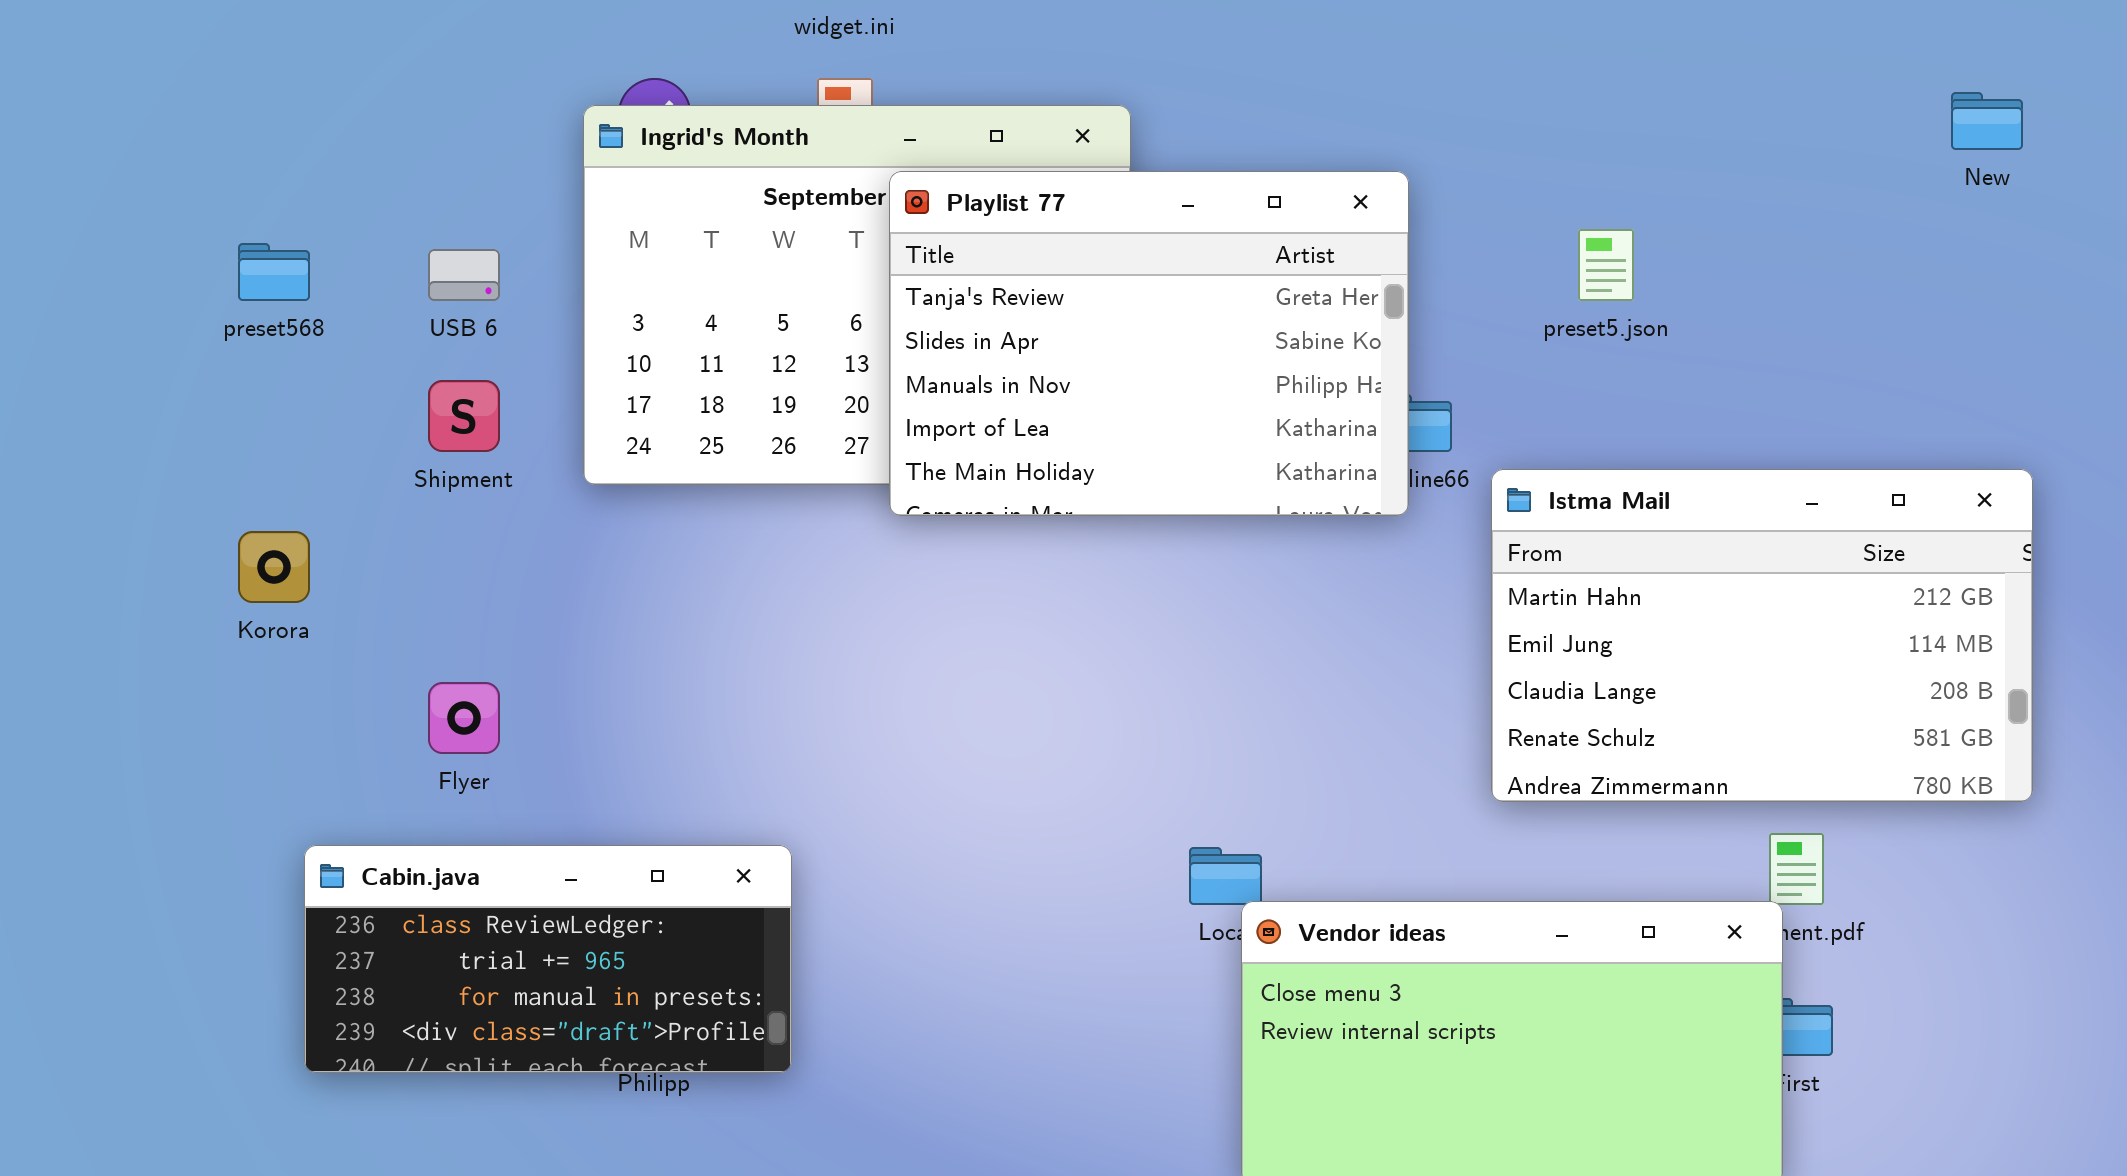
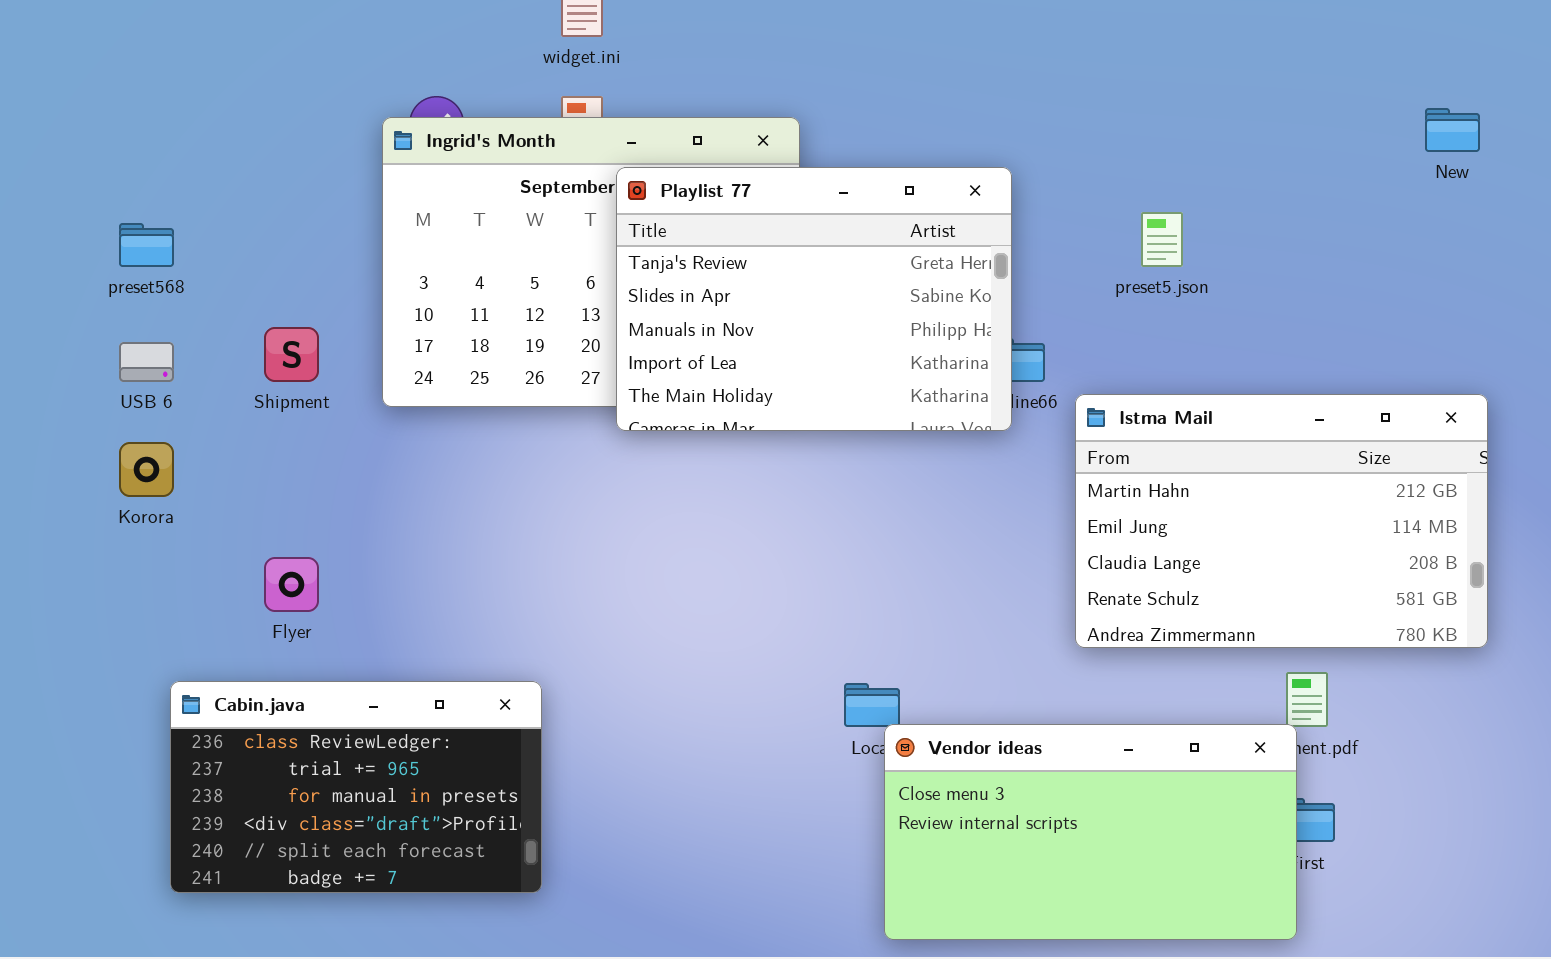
USB 6: [428,249,500,301] -> [119,342,174,382], moved
Cabin.java: [304,845,792,1073] -> [170,681,542,893], resized

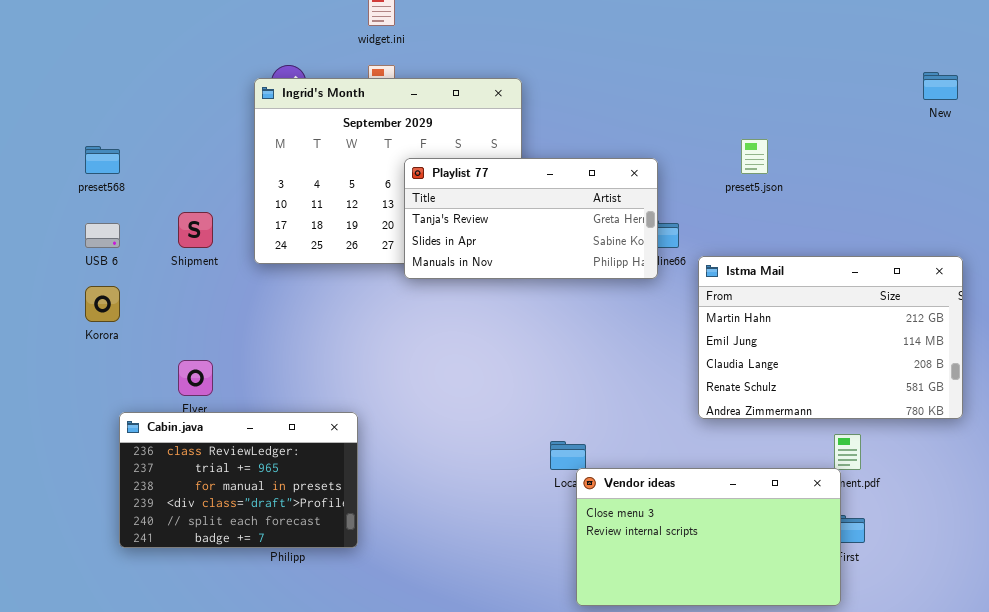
Playlist 77: [616,167,1012,431] -> [404,158,658,279], resized
Cabin.java: [170,681,542,893] -> [119,412,358,548], moved

